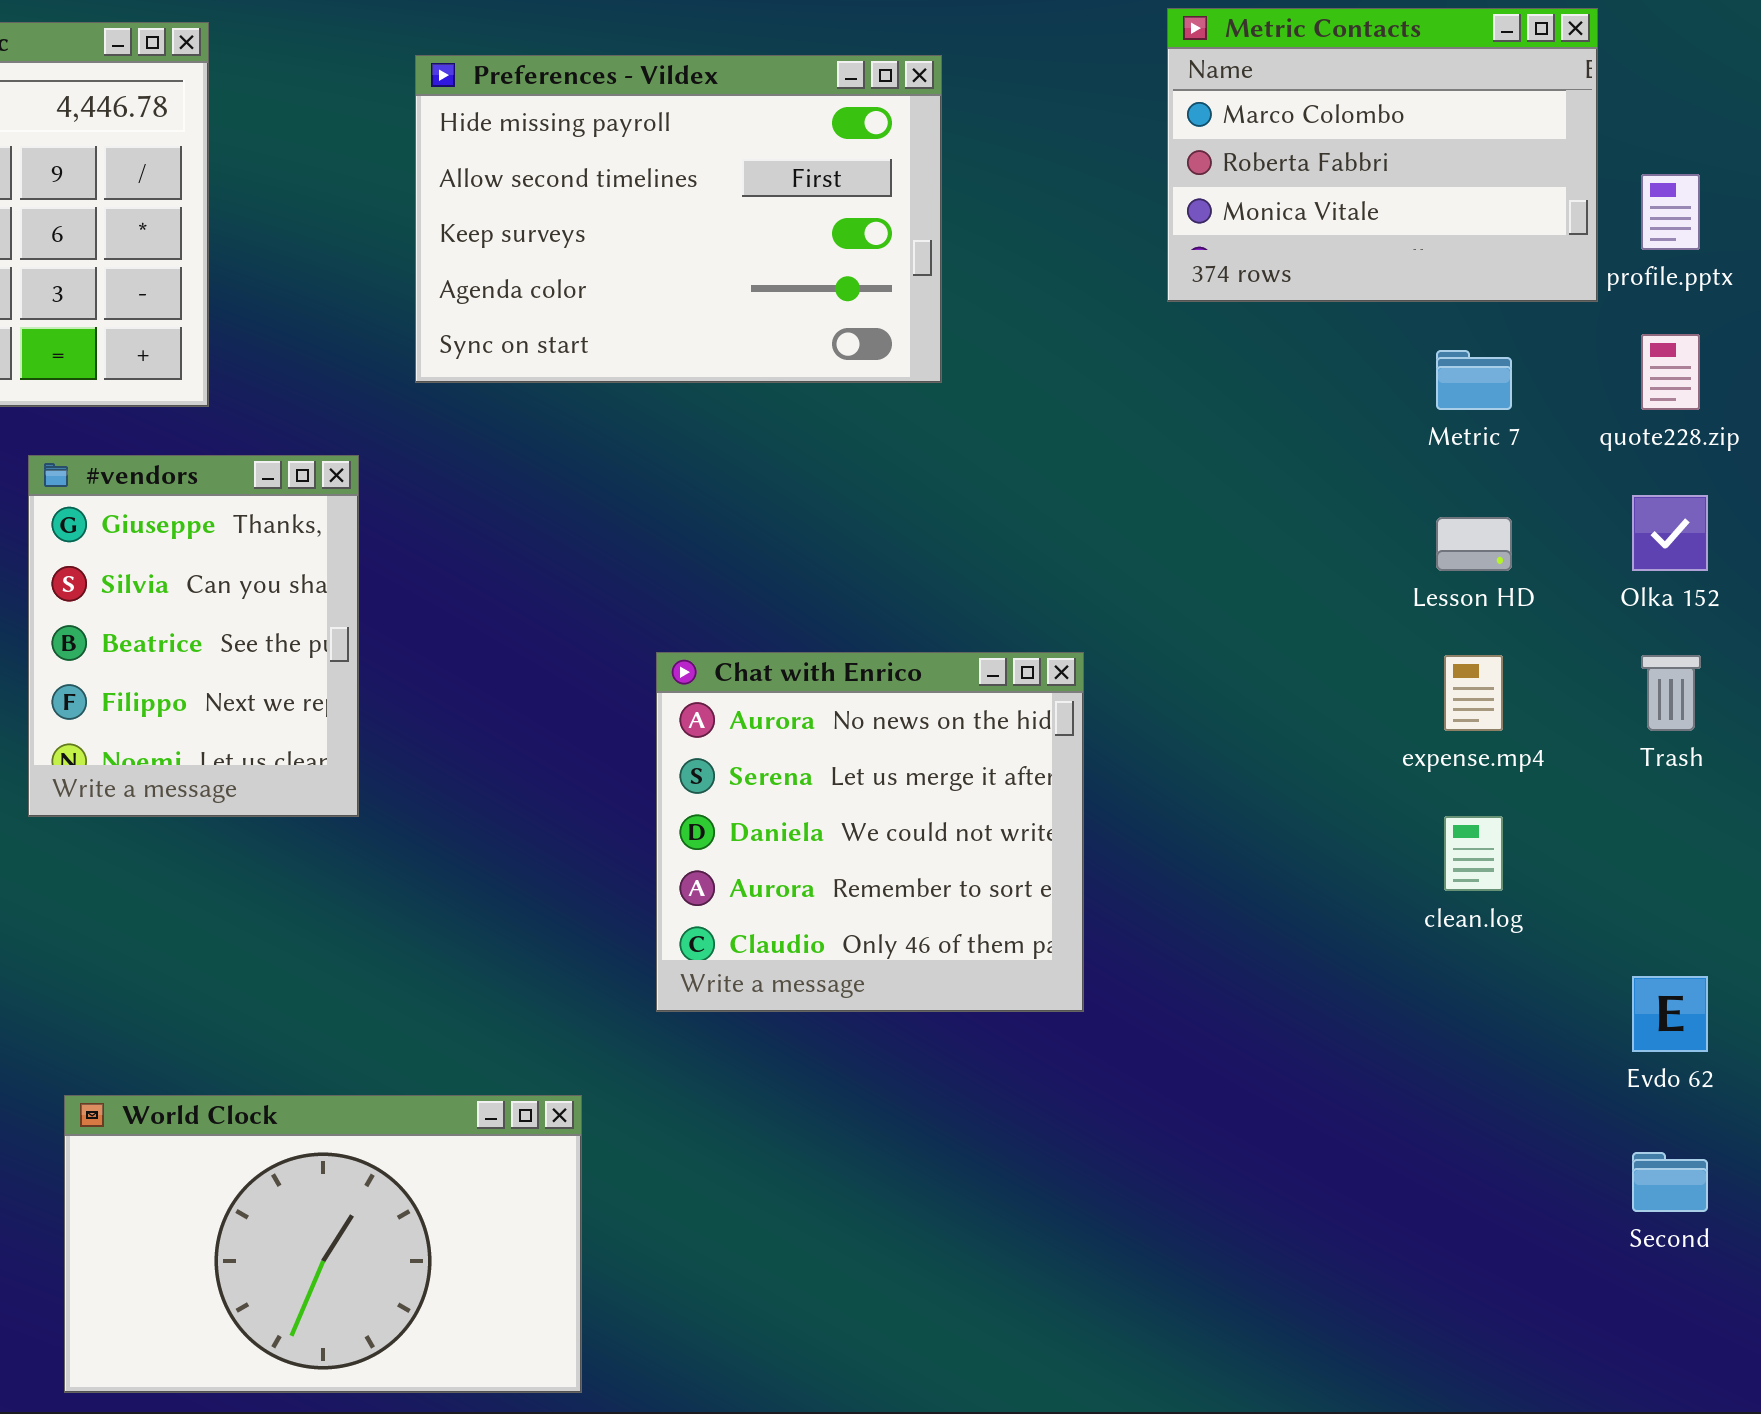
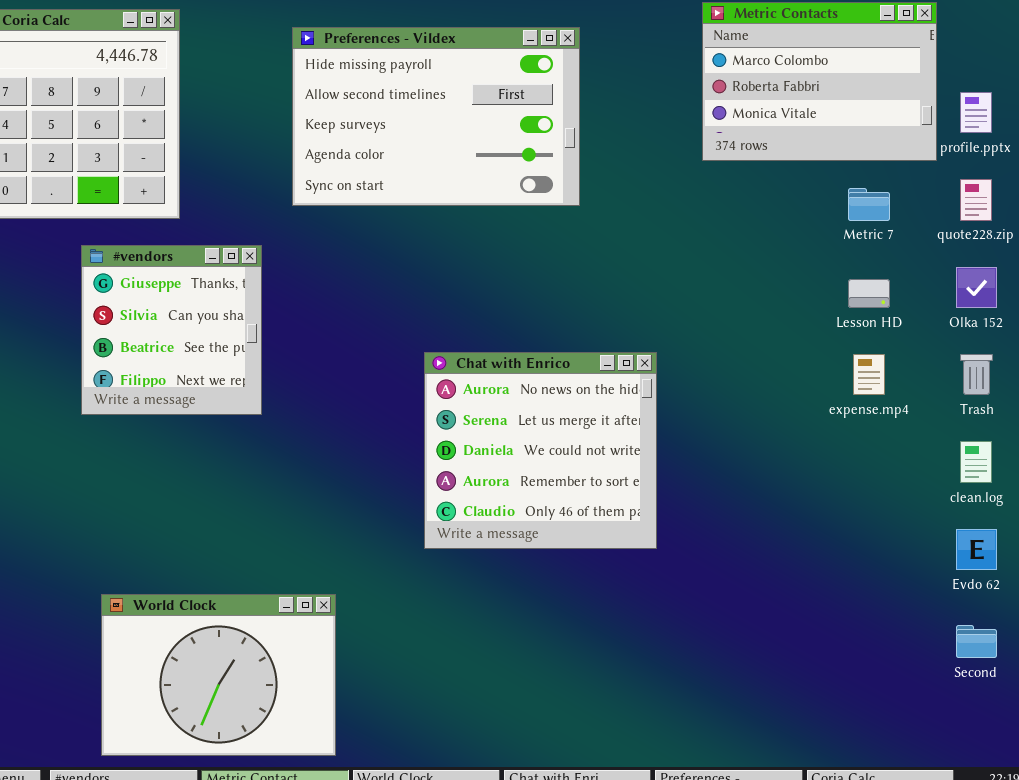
#vendors: [28,455,359,817] -> [81,245,262,415], resized
clean.log: [1444,816,1503,891] -> [960,441,992,483], moved
World Clock: [64,1095,582,1393] -> [101,594,336,756], resized

